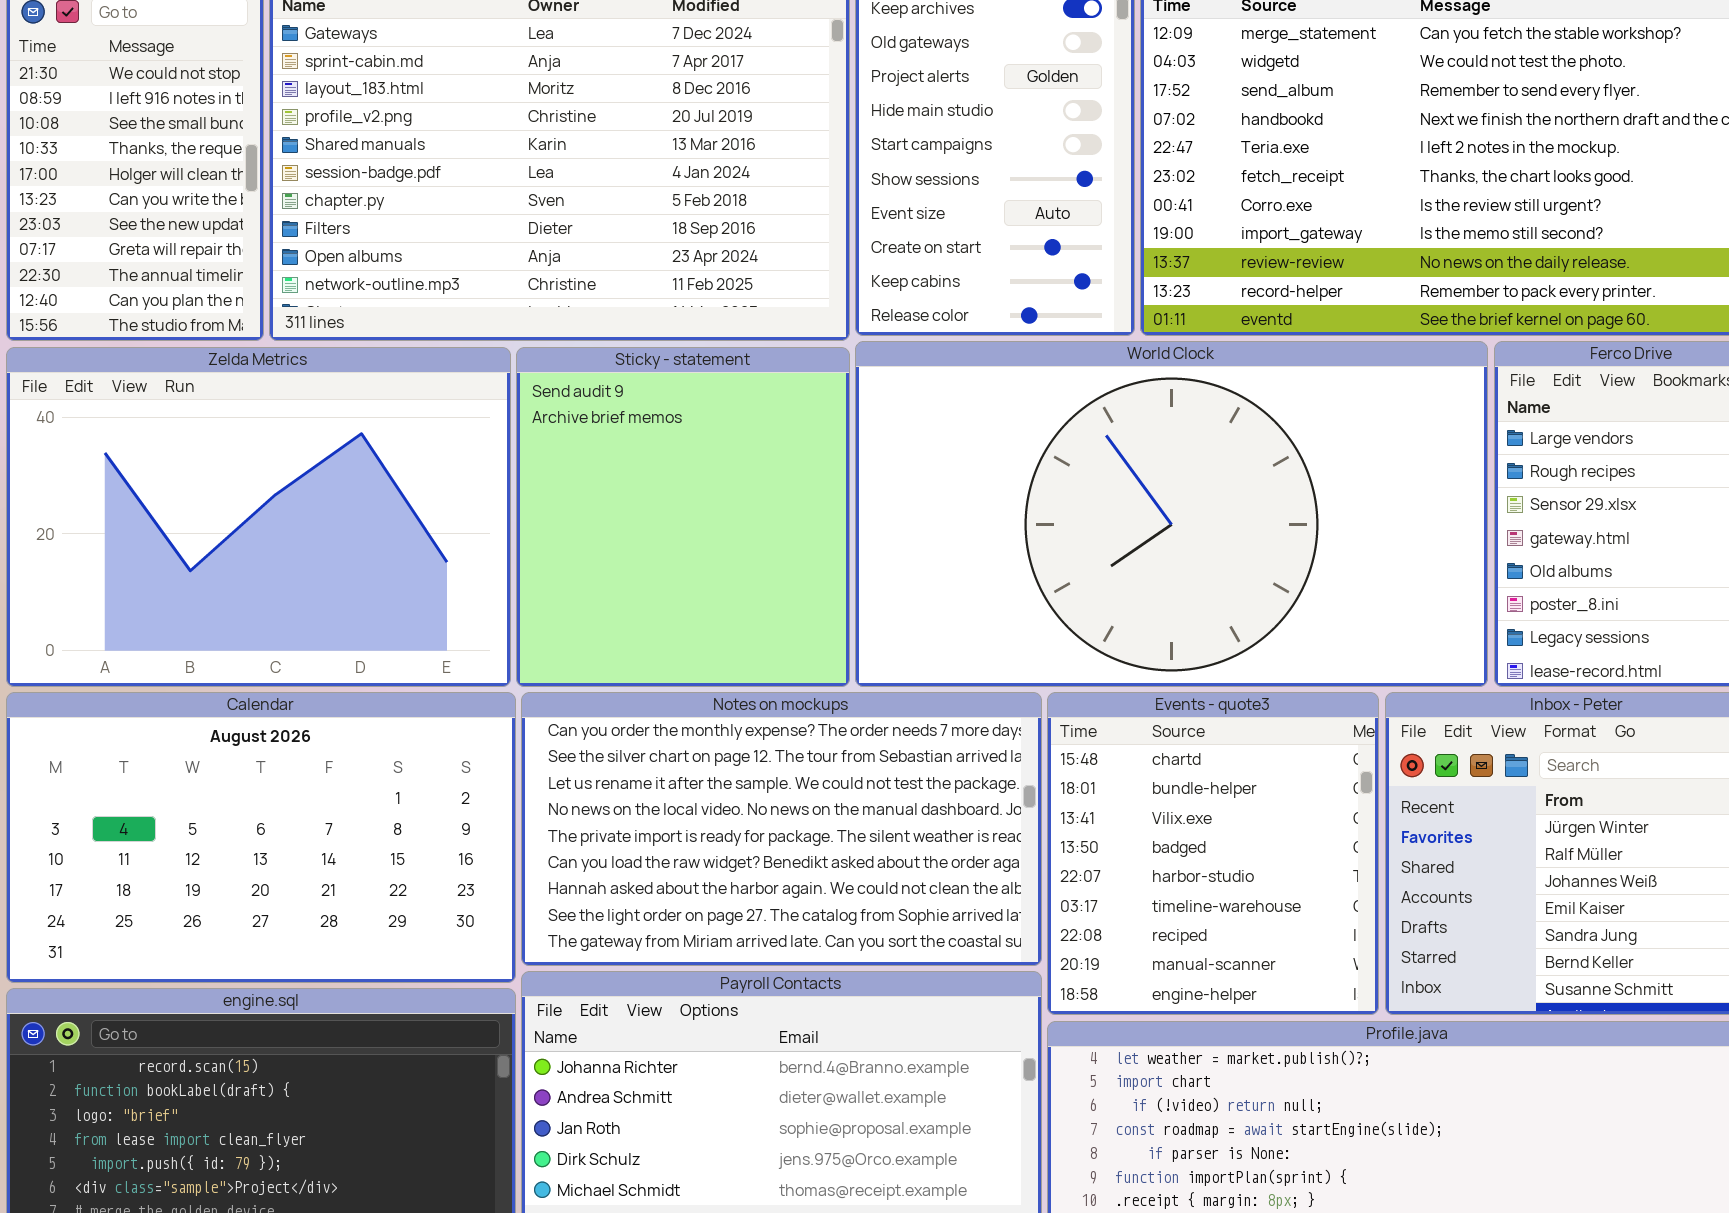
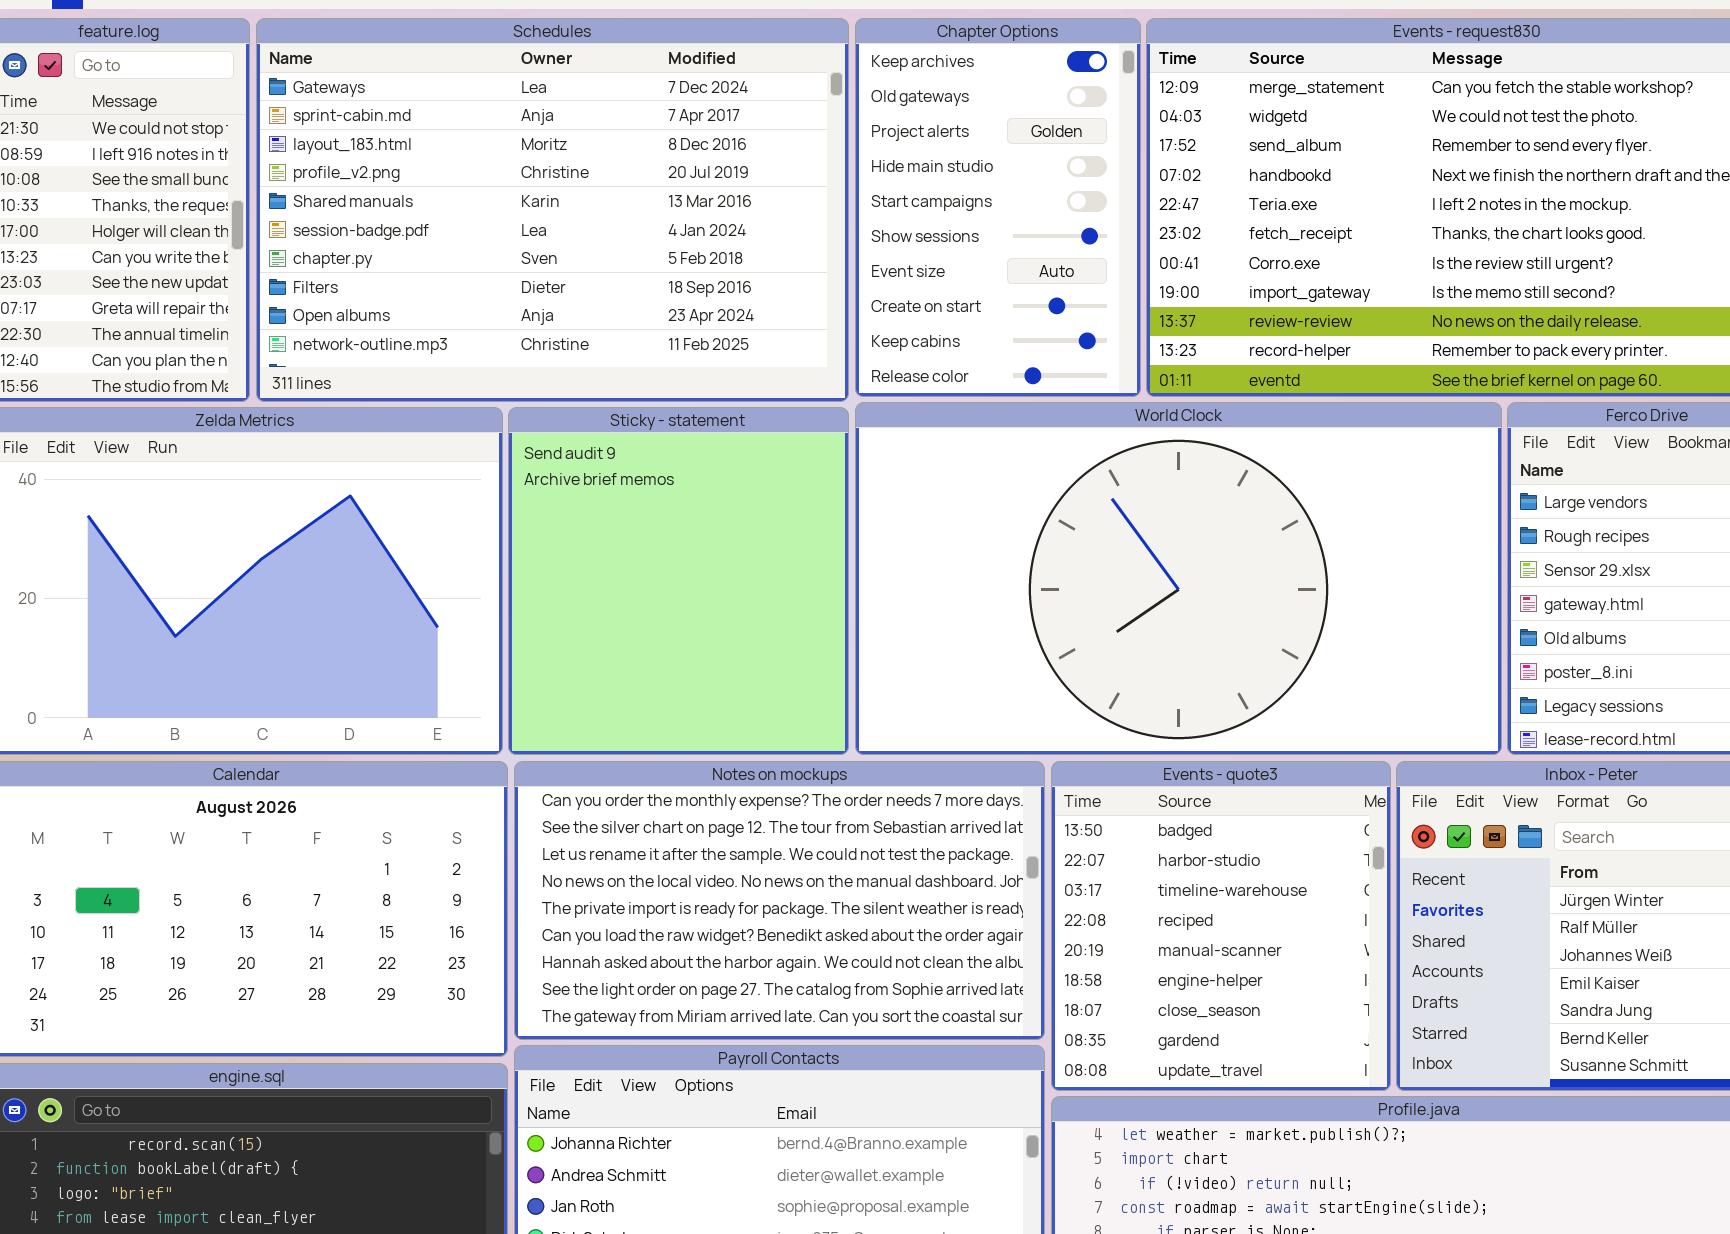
Events - quote3: [1047,692,1379,1015] -> [1051,761,1391,1091], scrolled down 3 rows

